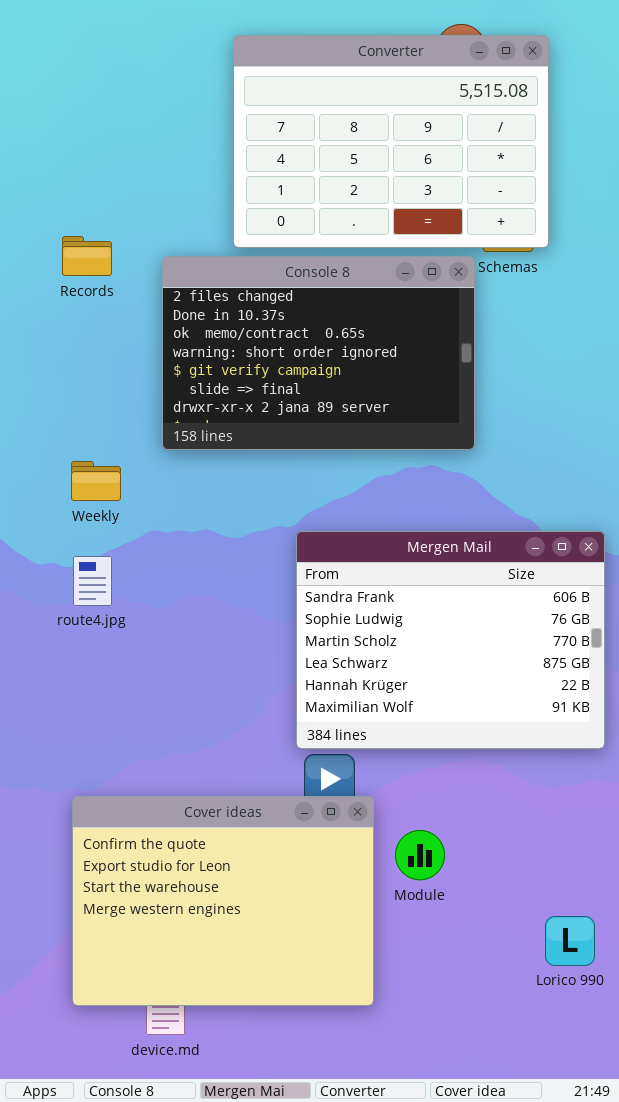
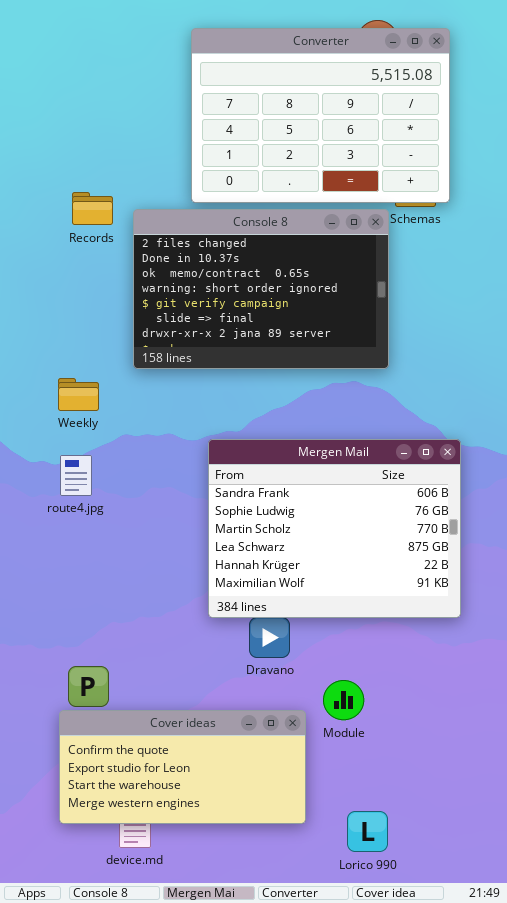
Records: [62,236,112,276] -> [72,192,113,225], moved
Mergen Mail: [296,531,605,749] -> [208,439,461,618], moved
Cover ideas: [72,796,374,1006] -> [59,710,306,824], resized
Lorico 990: [545,916,595,966] -> [347,811,388,852], moved

